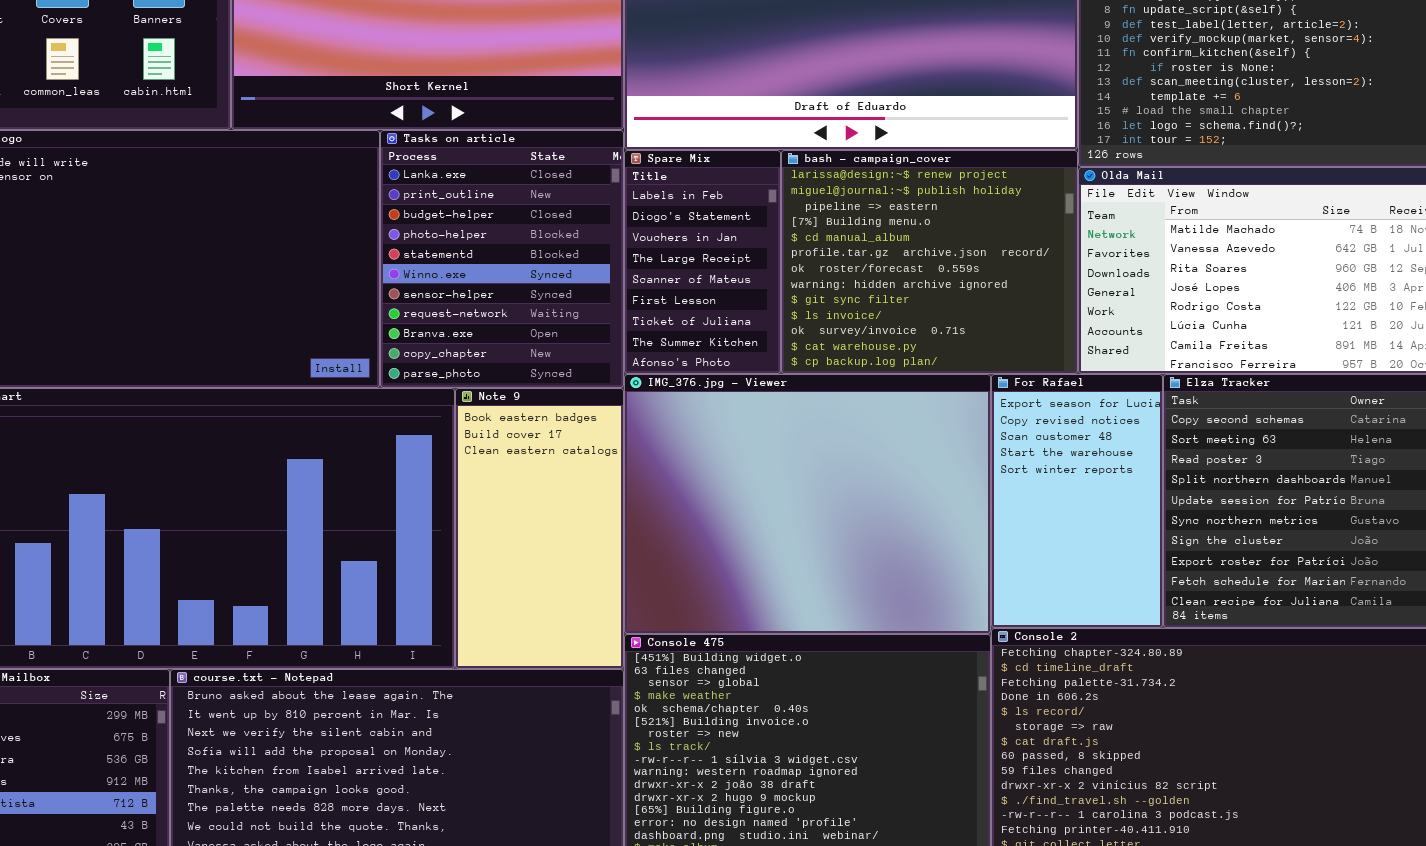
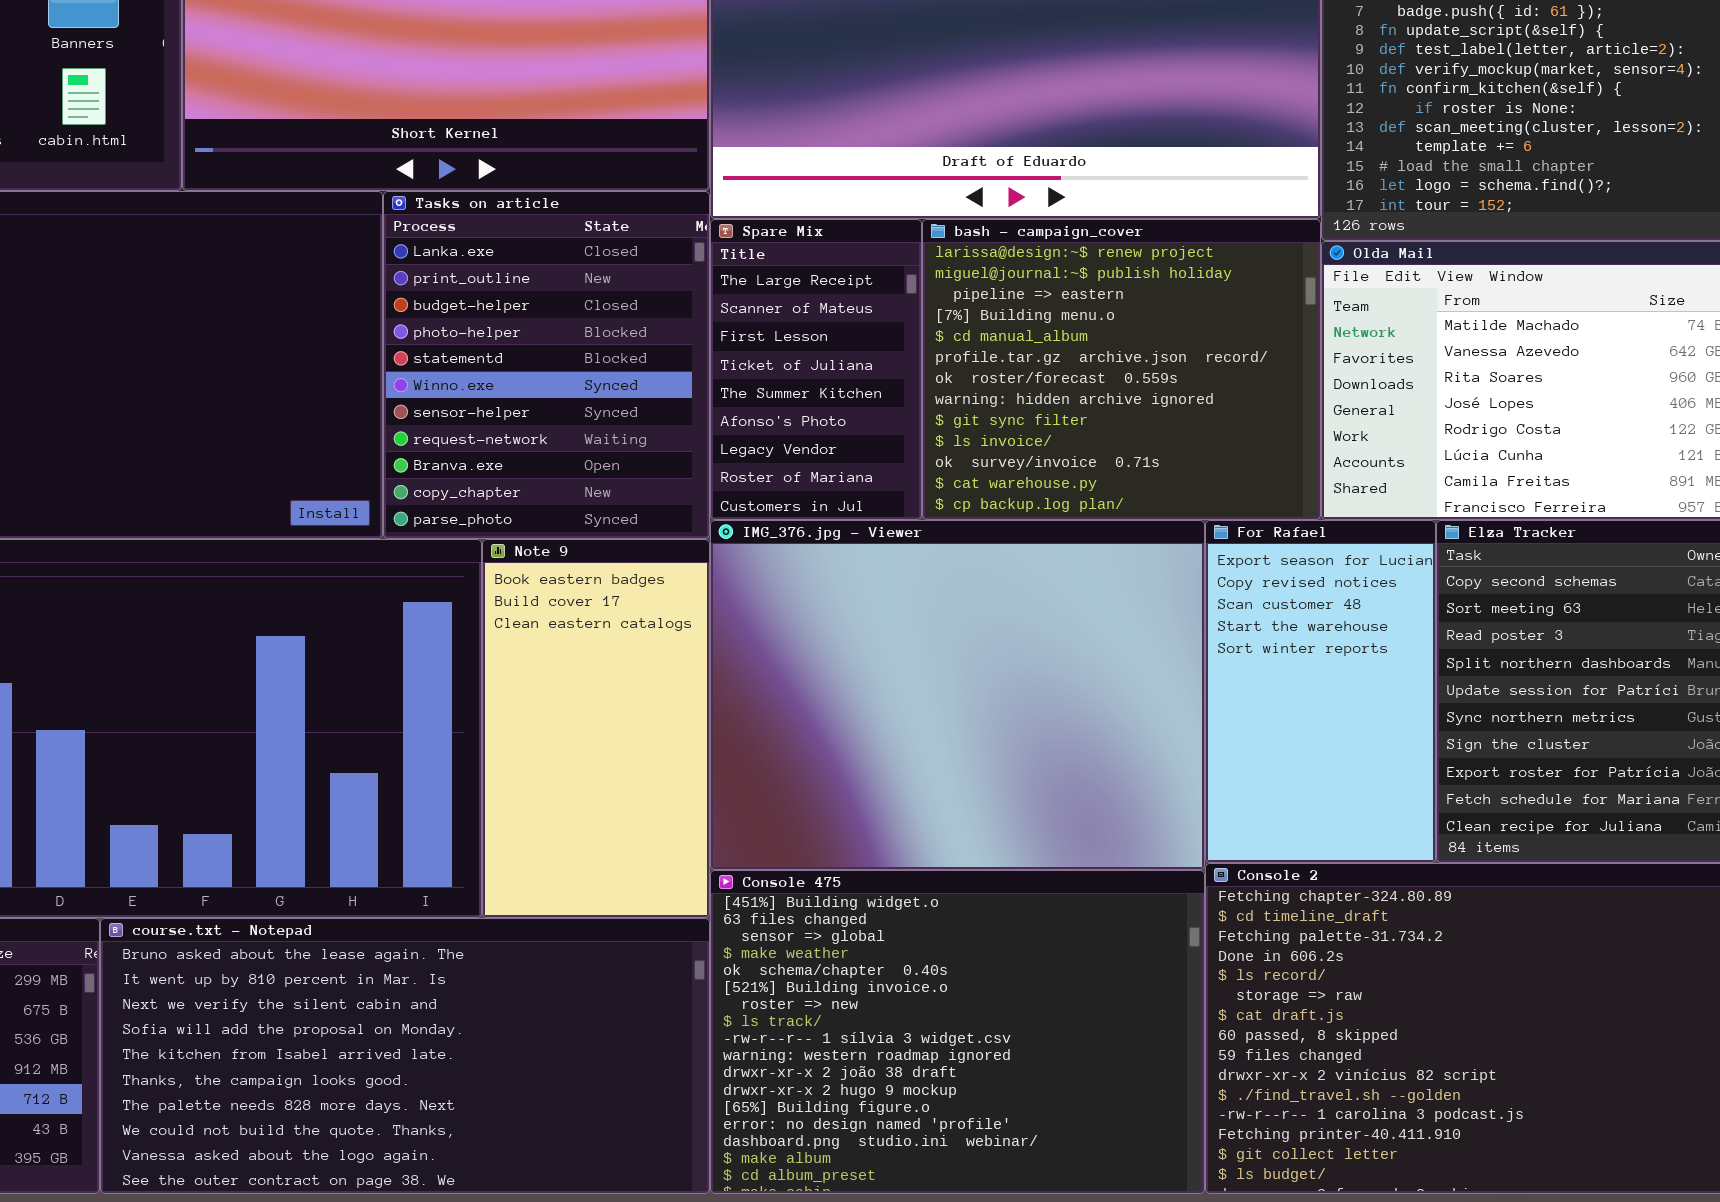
Spare Mix: [624,150,781,374] -> [710,219,922,520], scrolled down 3 rows

